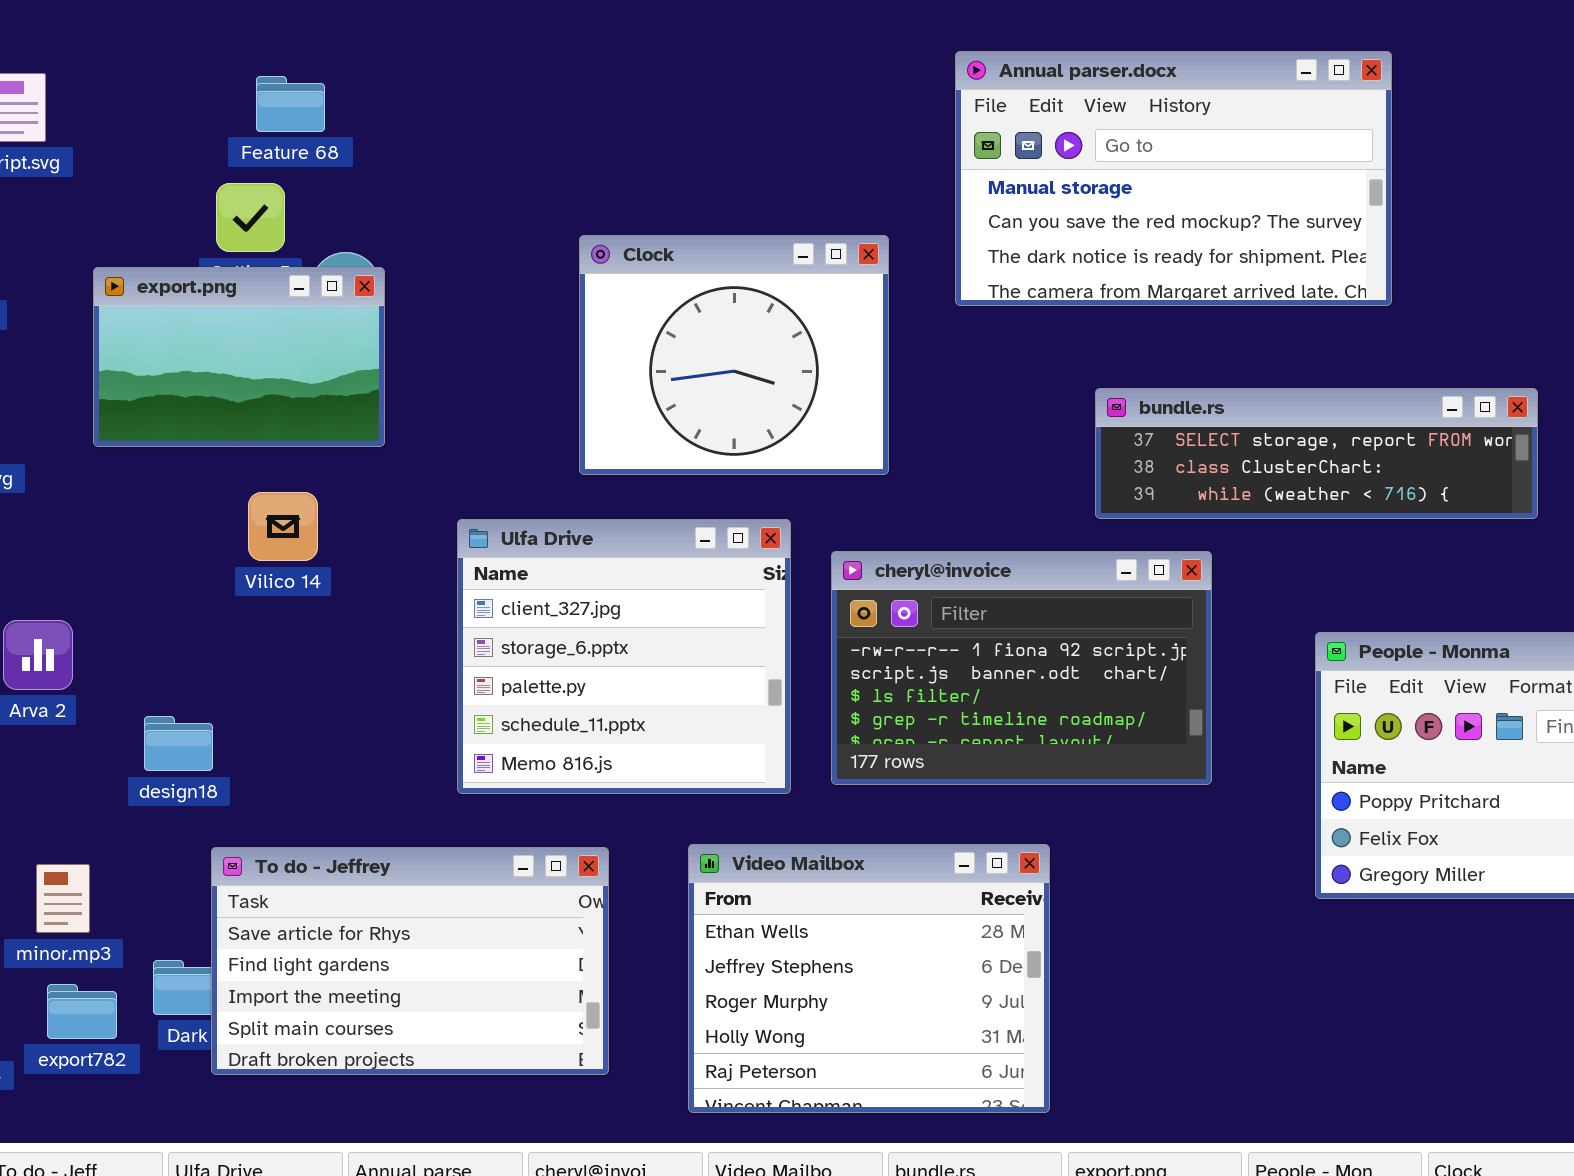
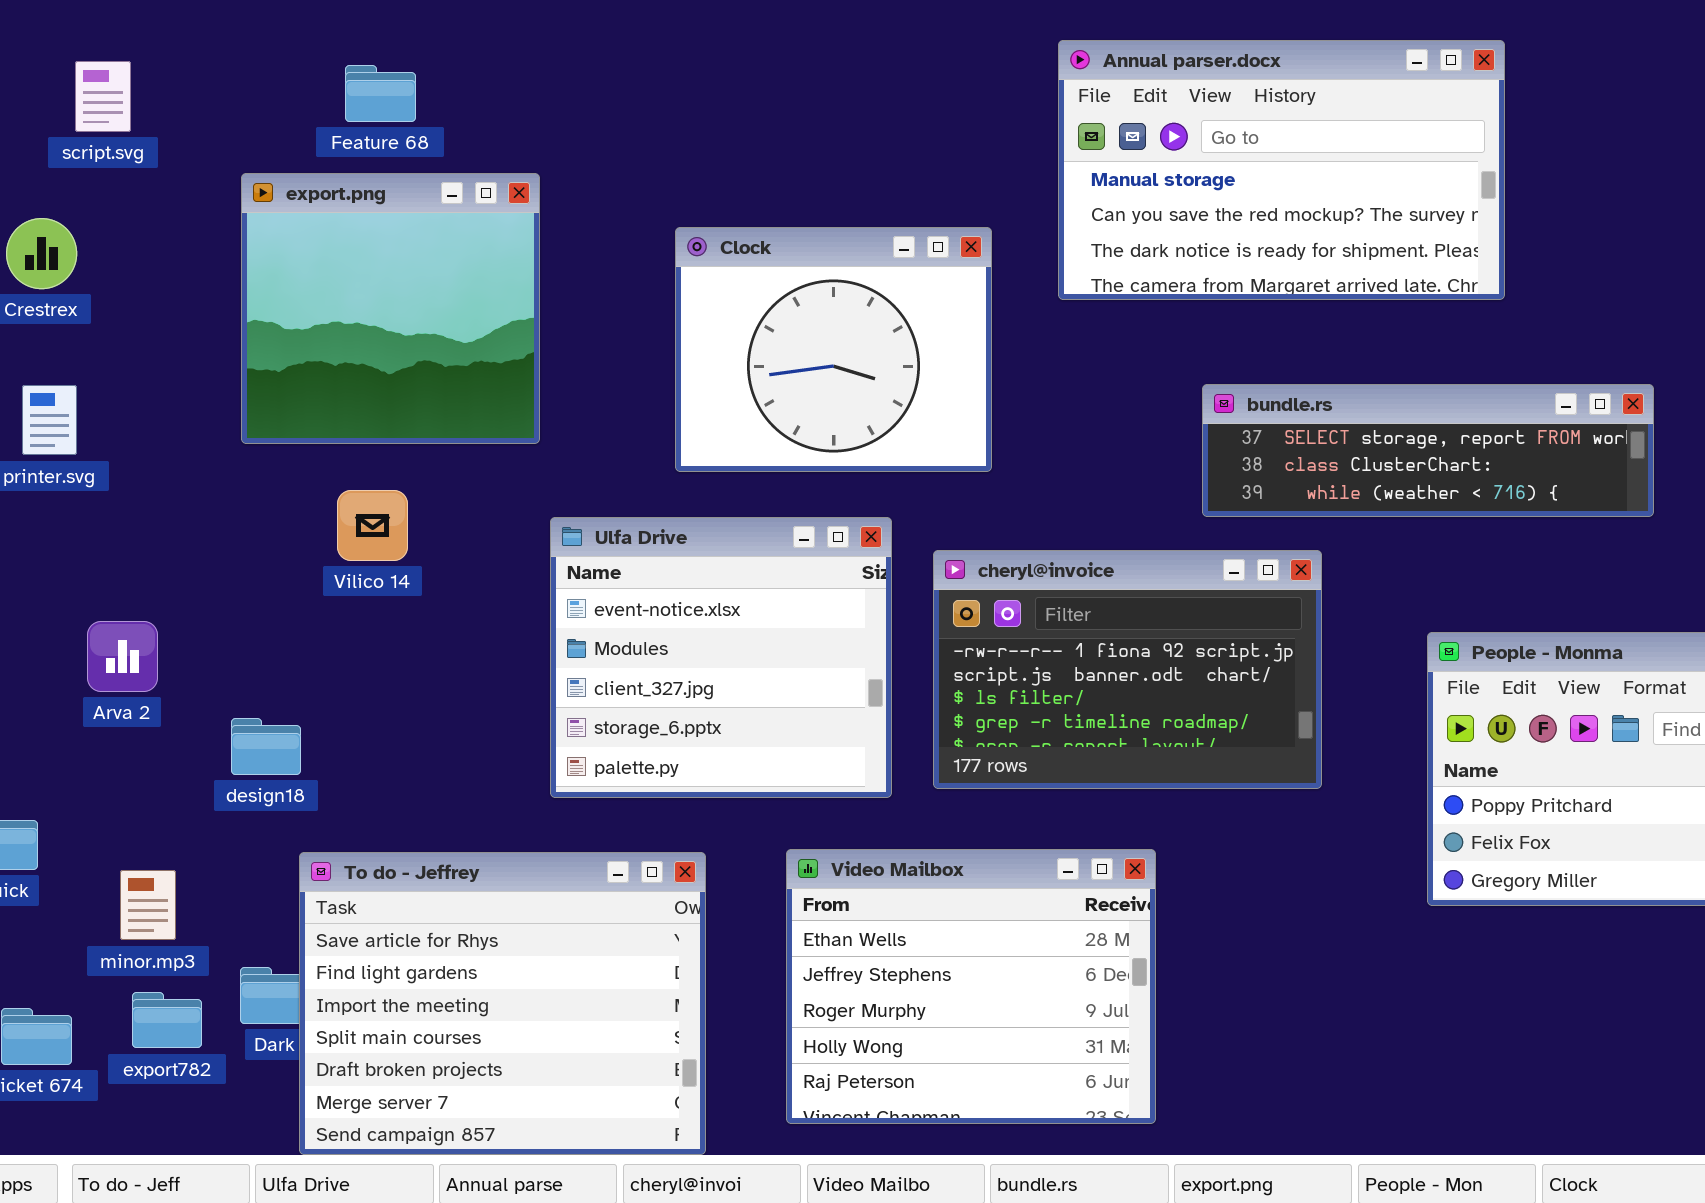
export.png: [93,267,385,447] -> [241,173,540,444], moved, resized
Ulfa Drive: [457,519,791,794] -> [550,517,892,798], scrolled up 2 rows
To do - Jeffrey: [211,847,609,1075] -> [299,852,706,1155], resized

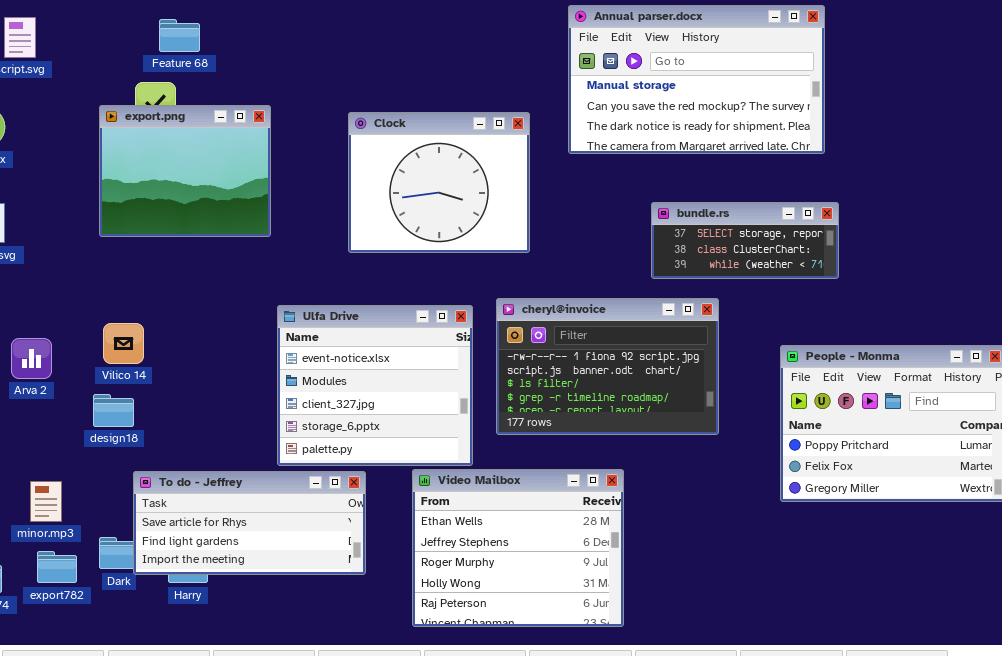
export.png: [241,173,540,444] -> [99,105,271,237], resized
bundle.rs: [1202,384,1654,517] -> [651,202,839,279], resized
Vilico 14: [337,490,408,561] -> [103,323,144,364], moved
Ulfa Drive: [550,517,892,798] -> [277,305,473,466], moved
To do - Jeffrey: [299,852,706,1155] -> [133,471,366,575], resized

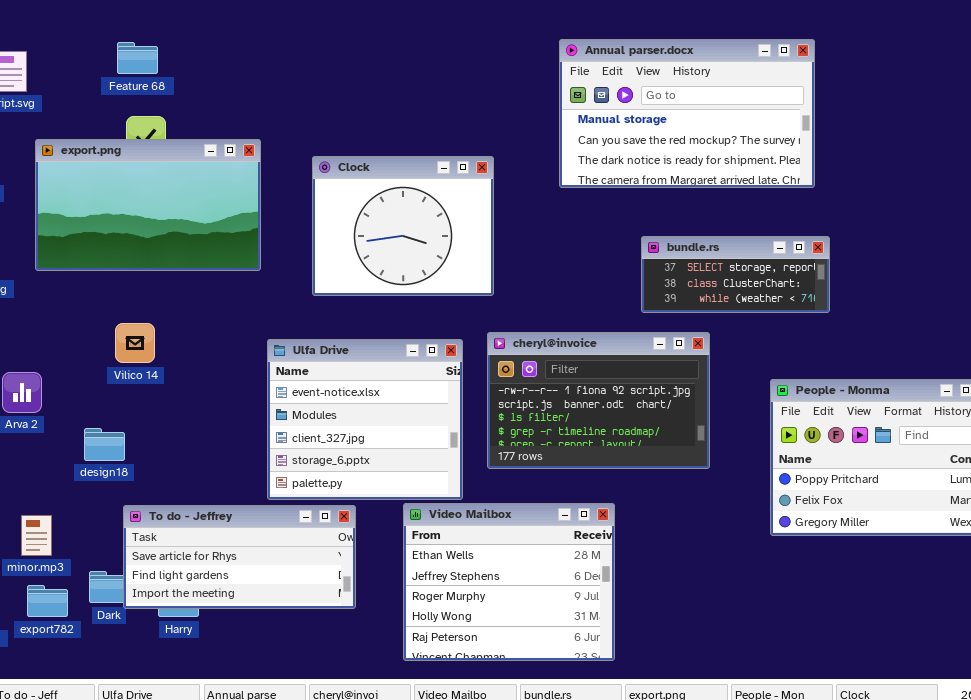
Feature 68: [159,19,200,52] -> [117,42,158,74], moved
export.png: [99,105,271,237] -> [35,139,261,271], resized
Clock: [348,112,530,253] -> [312,156,494,296], moved
Vilico 14: [103,323,144,364] -> [115,323,155,363], moved

